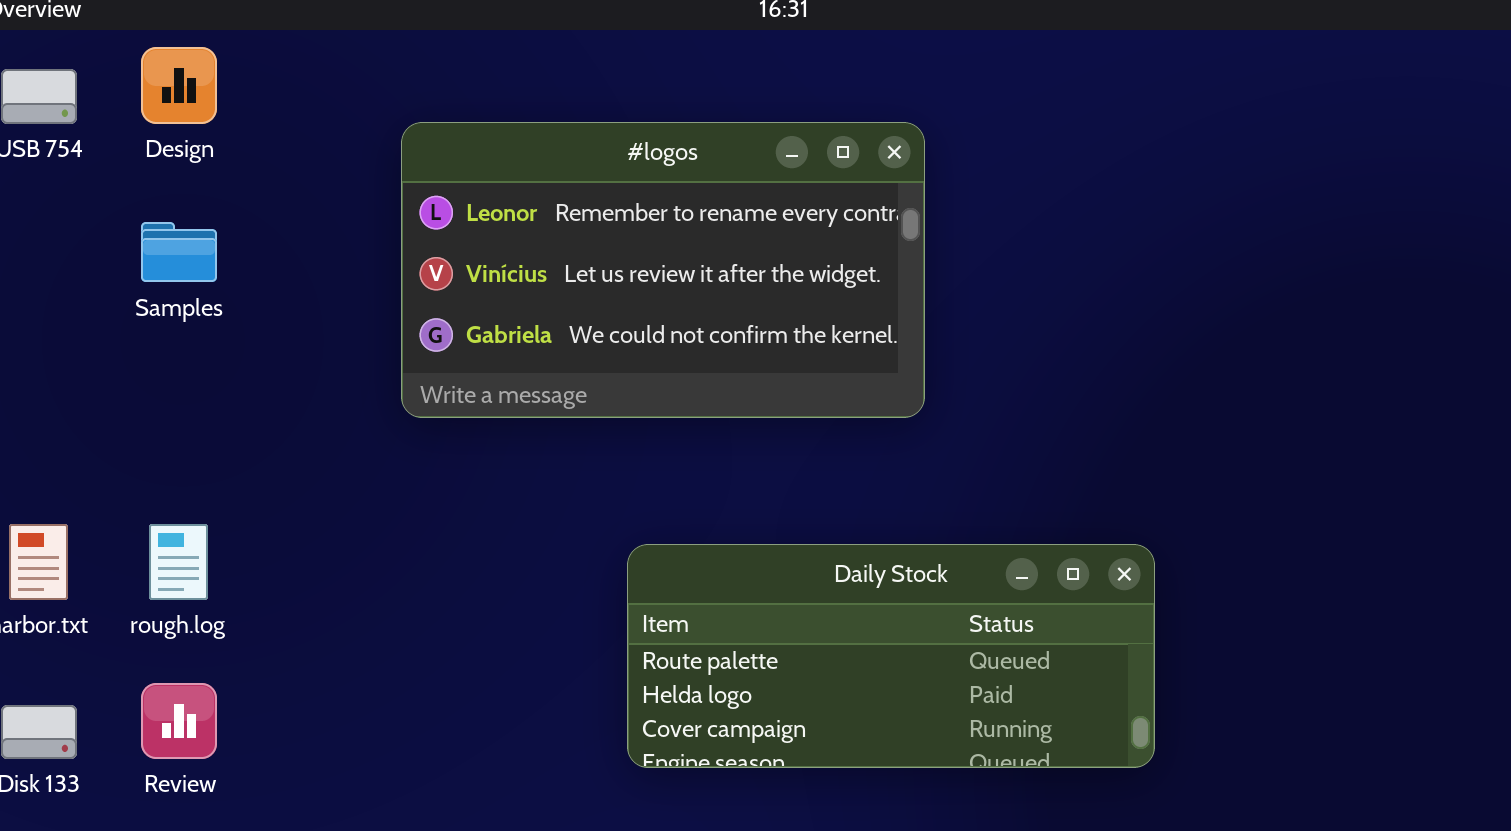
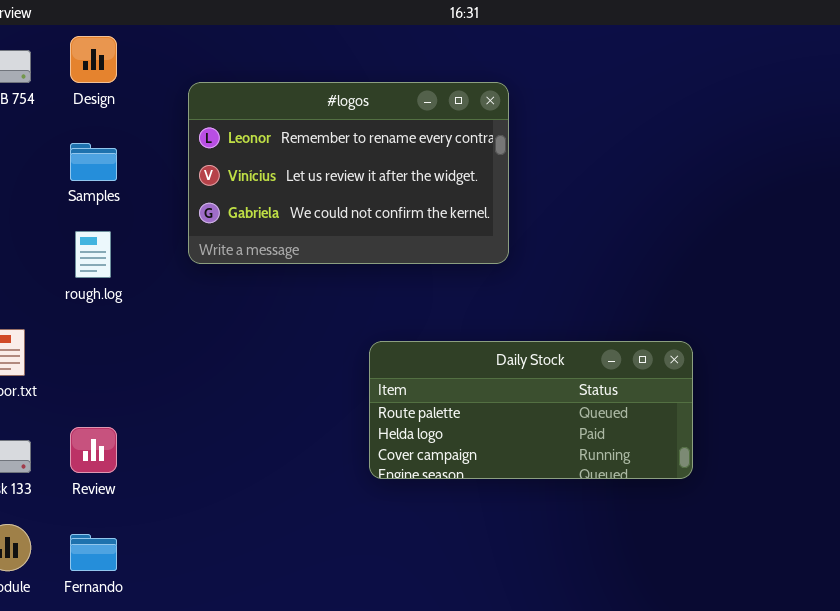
#logos: [401,122,925,418] -> [188,82,509,264], moved
rough.log: [149,524,208,600] -> [75,231,111,278], moved

